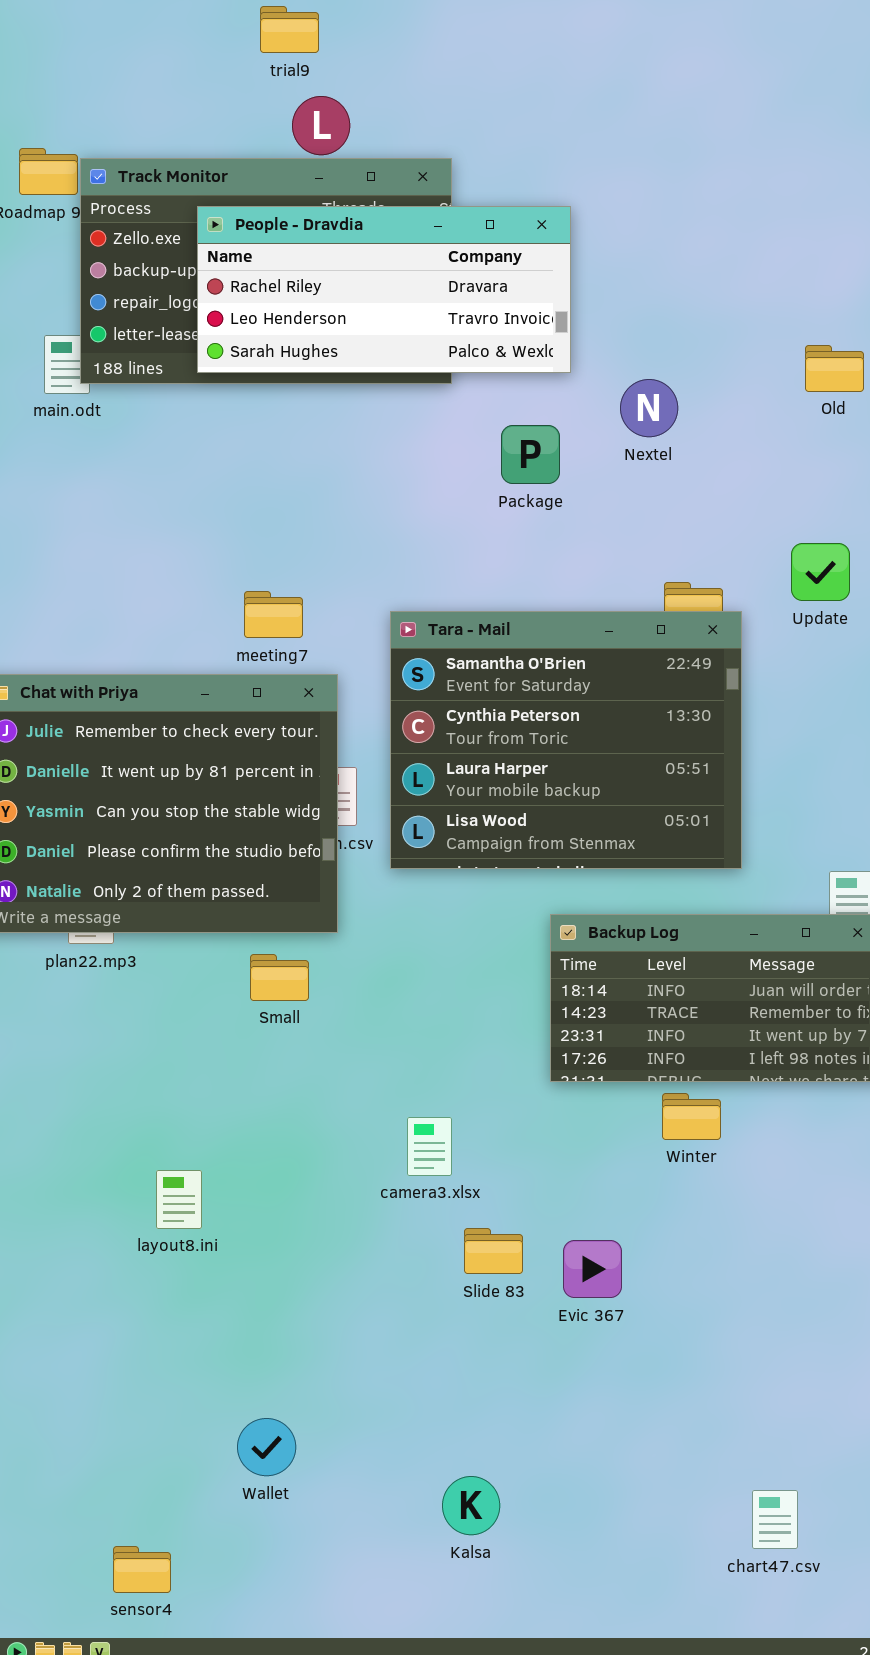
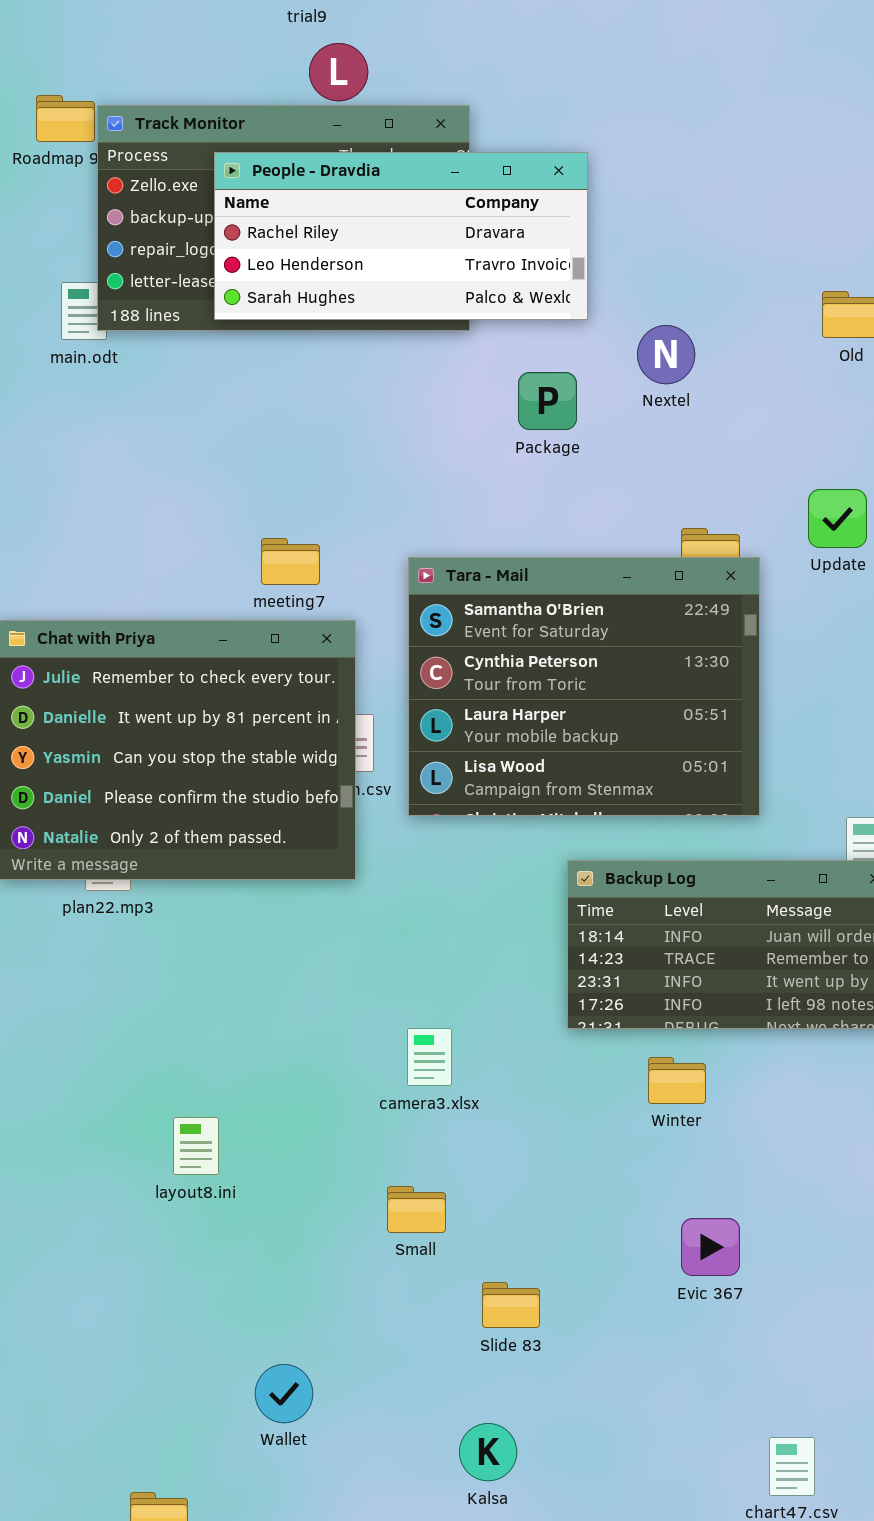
Small: [250,954,309,1001] -> [387,1186,446,1233], moved
Winter: [662,1093,721,1140] -> [648,1057,706,1104], moved
camera3.xlsx: [407,1117,452,1176] -> [407,1028,452,1086], moved
Slide 83: [464,1228,523,1274] -> [482,1282,540,1328], moved
Evic 367: [563,1240,622,1298] -> [681,1218,740,1276], moved

